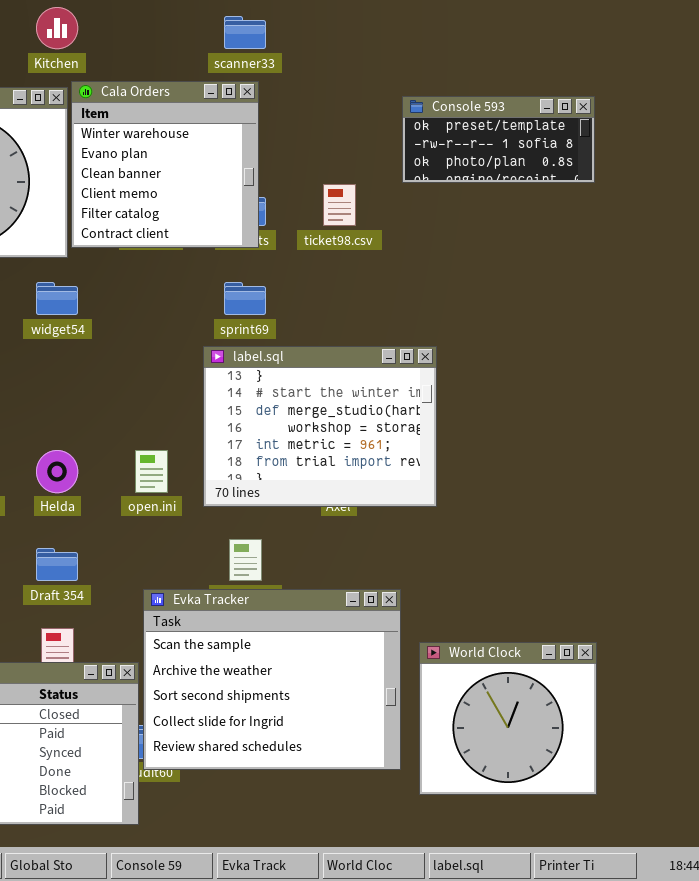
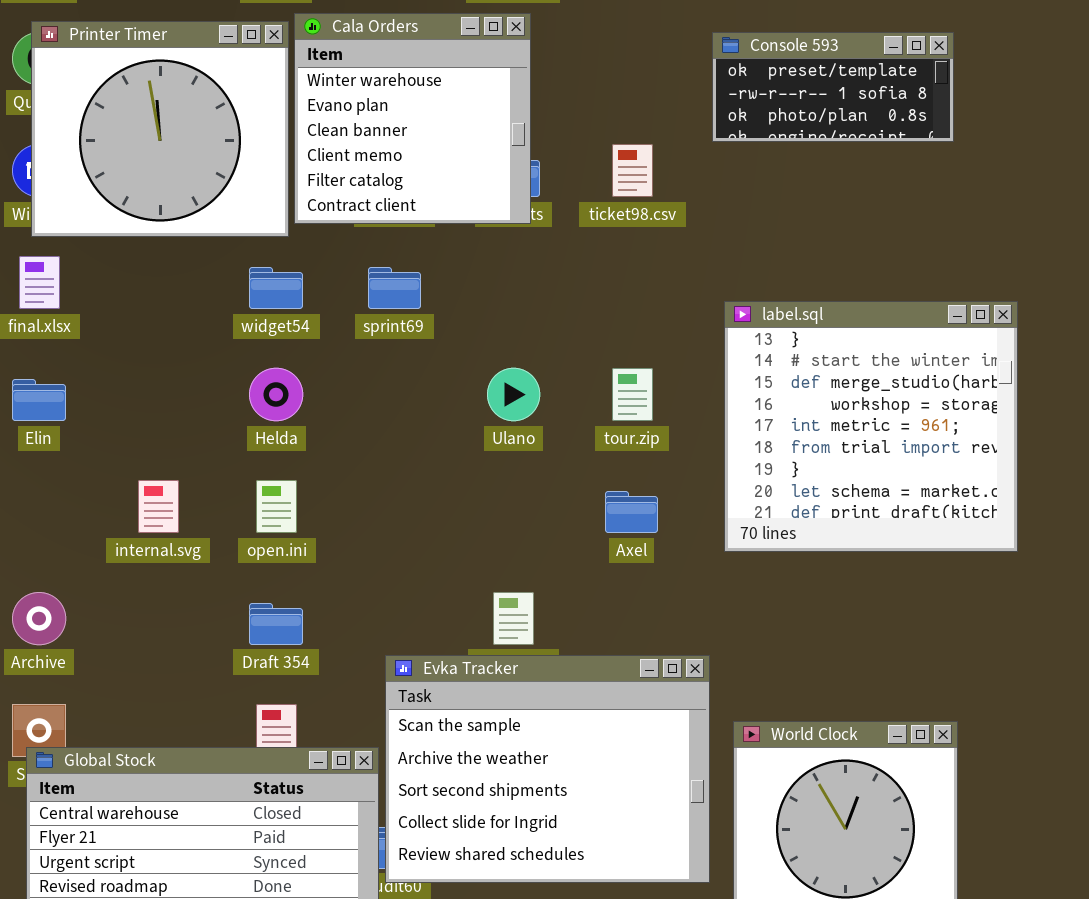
sprint69: [224,282,266,315] -> [368,267,421,309], moved
label.sql: [203,346,437,507] -> [724,301,1018,552], moved, resized
Helda: [36,450,78,493] -> [249,368,303,421], moved
open.ini: [135,450,168,493] -> [256,480,297,533], moved

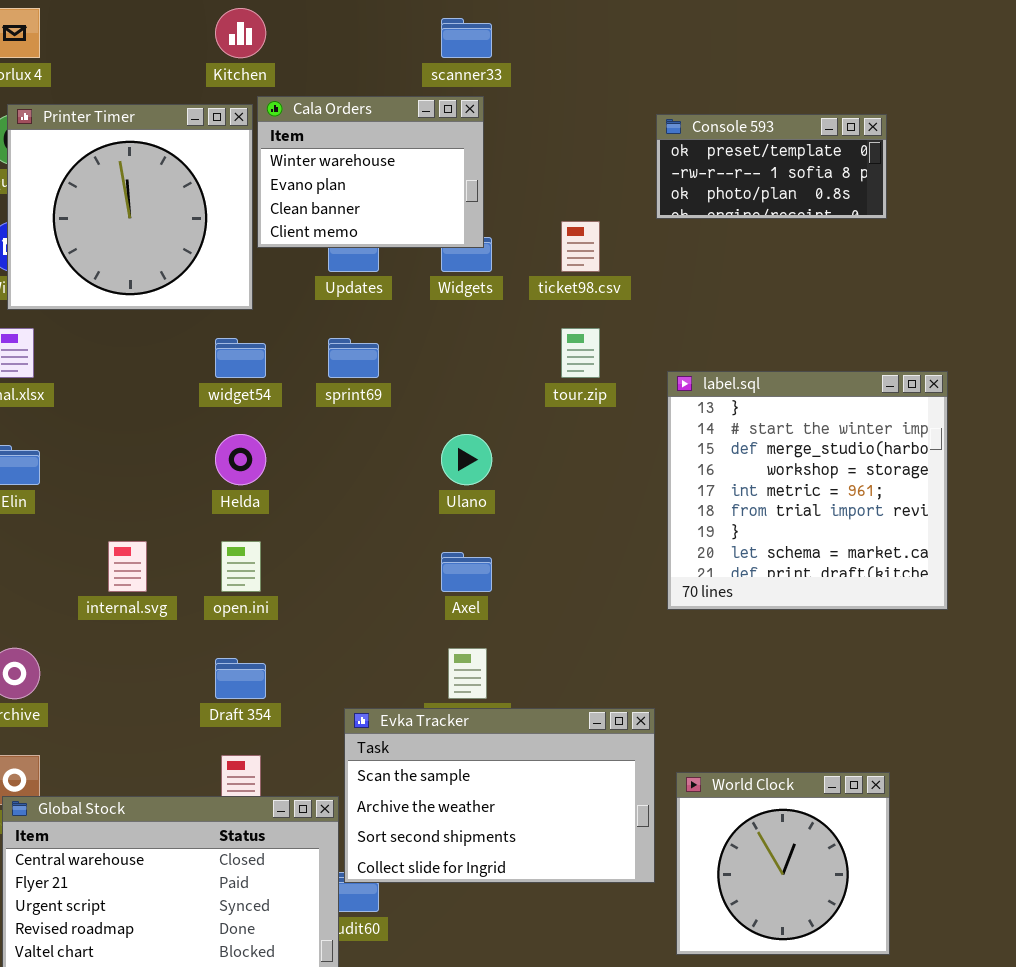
Cala Orders: [294,13,531,224] -> [257,96,484,248], resized
tour.zip: [612,368,653,421] -> [561,328,600,378], moved
Axel: [605,491,658,533] -> [441,552,492,592], moved
Evka Tracker: [385,655,710,883] -> [344,708,655,883], resized

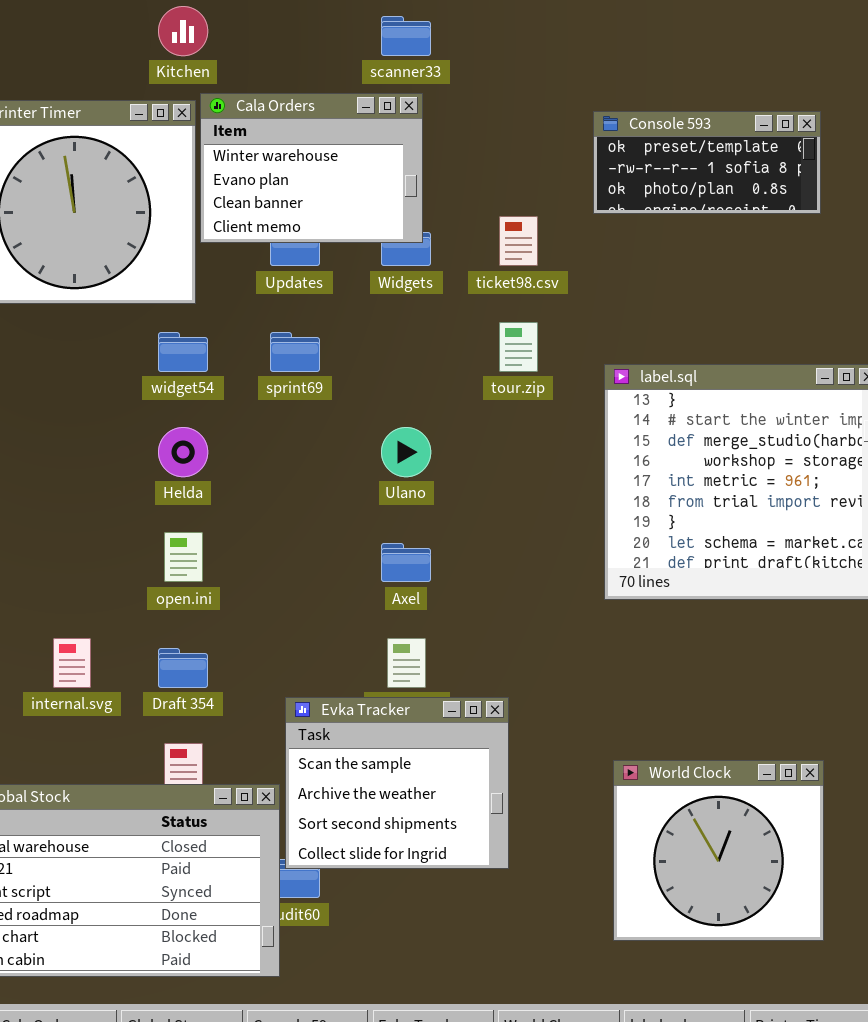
internal.svg: [108,541,147,592] -> [53,638,91,688], moved
Evka Tracker: [344,708,655,883] -> [285,697,509,869], resized

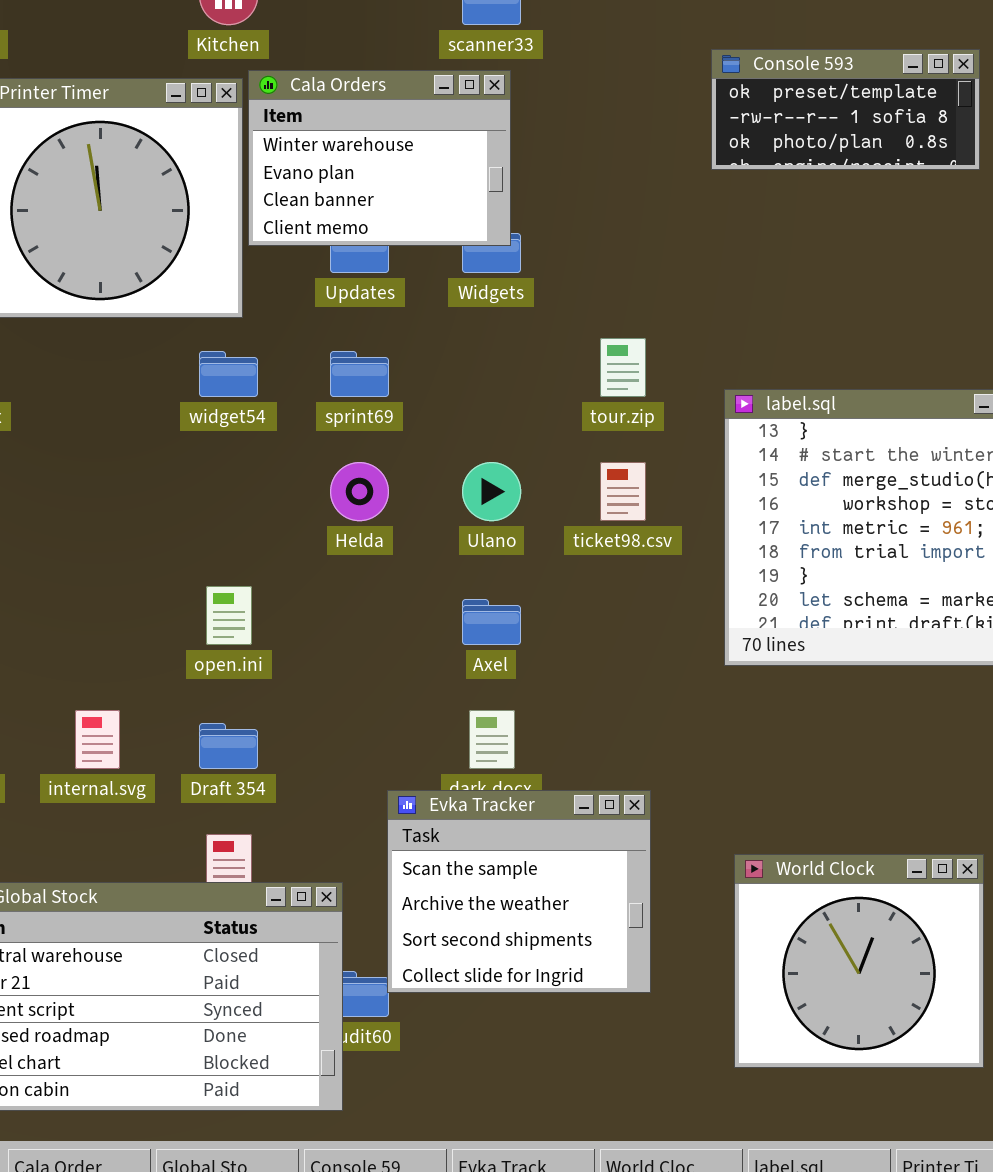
Console 593: [593,111,821,214] -> [711,49,980,170], moved
ticket98.csv: [499,216,538,266] -> [600,462,646,521], moved
Helda: [158,427,208,477] -> [330,462,389,521], moved
Evka Tracker: [285,697,509,869] -> [387,790,651,993], moved

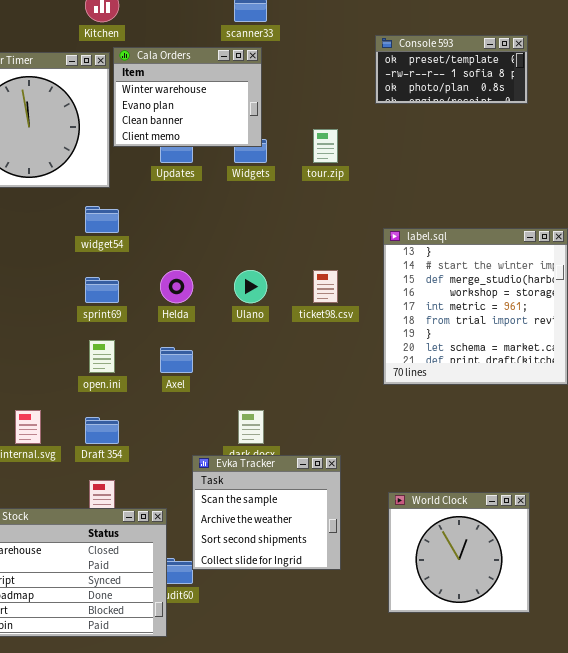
tour.zip: [600,338,646,397] -> [313,129,338,163], moved
sprint69: [330,351,389,397] -> [85,277,119,303], moved
Axel: [462,599,521,645] -> [160,347,193,373], moved

